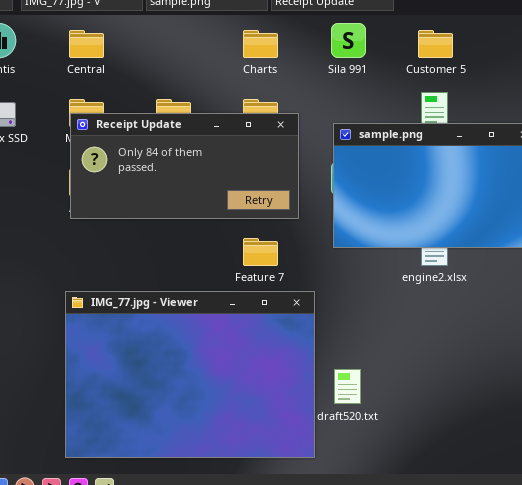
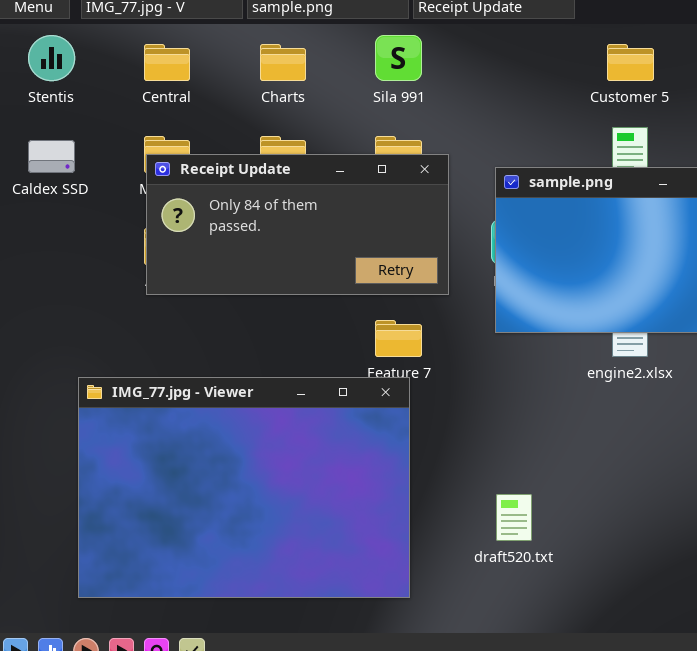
Sila 991: [331,23,366,58] -> [375,35,422,81], moved
Charts: [243,30,278,58] -> [260,44,306,81], moved
IMG_77.jpg - Viewer: [65,291,315,458] -> [78,377,410,598], moved

